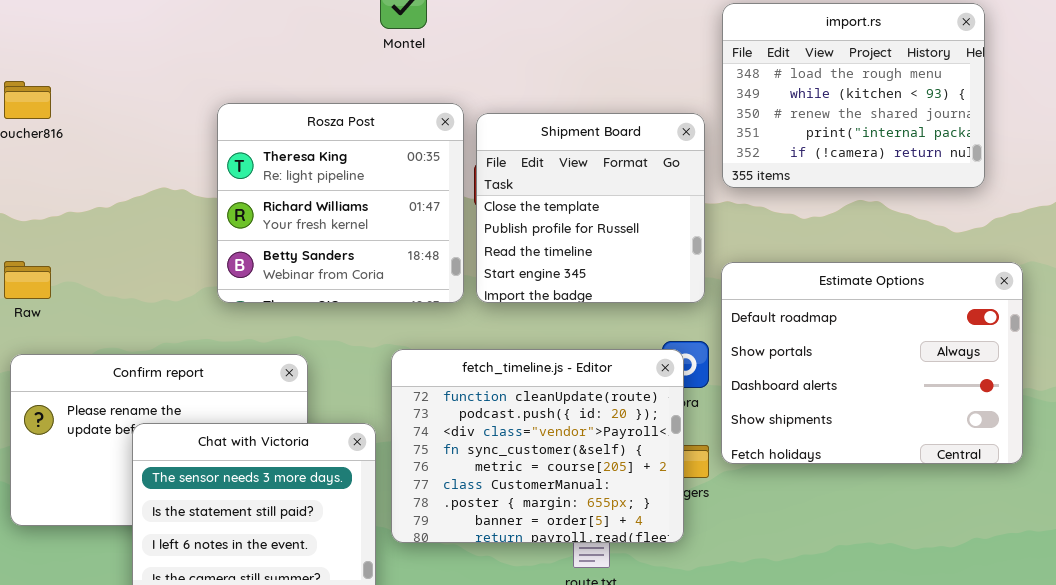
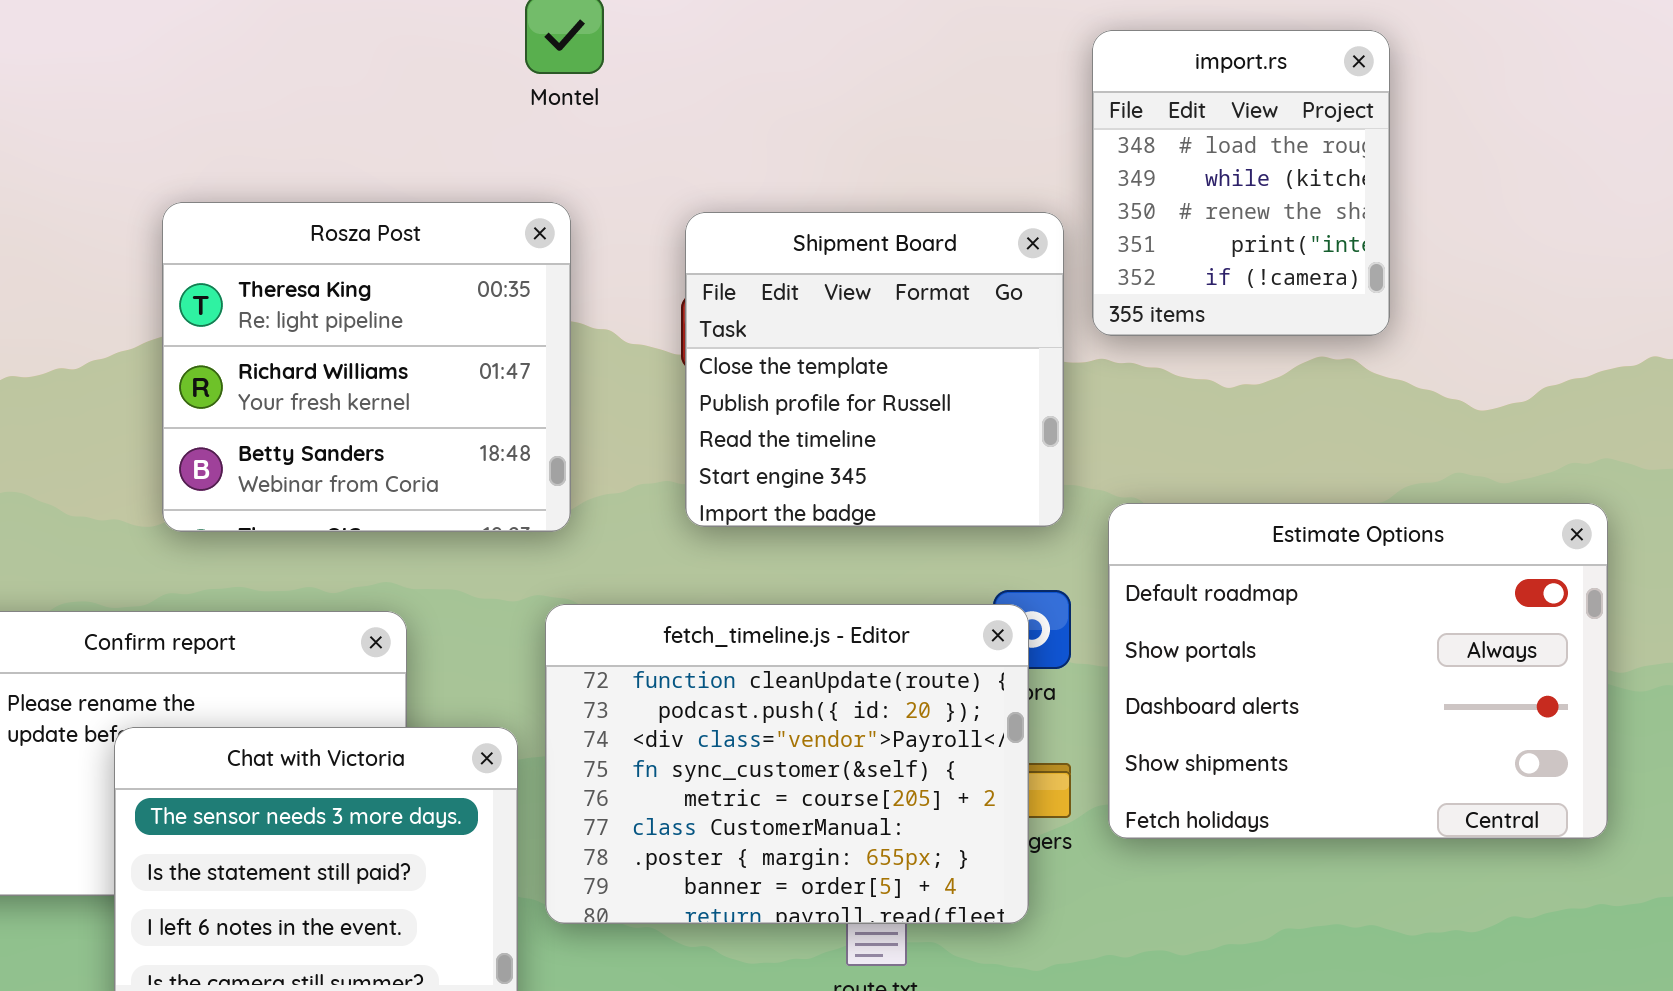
import.rs: [722,3,985,188] -> [1092,30,1390,336], resized
Rosza Post: [217,103,464,303] -> [162,202,571,532], moved
Estimate Options: [721,262,1023,464] -> [1108,503,1608,839], moved

